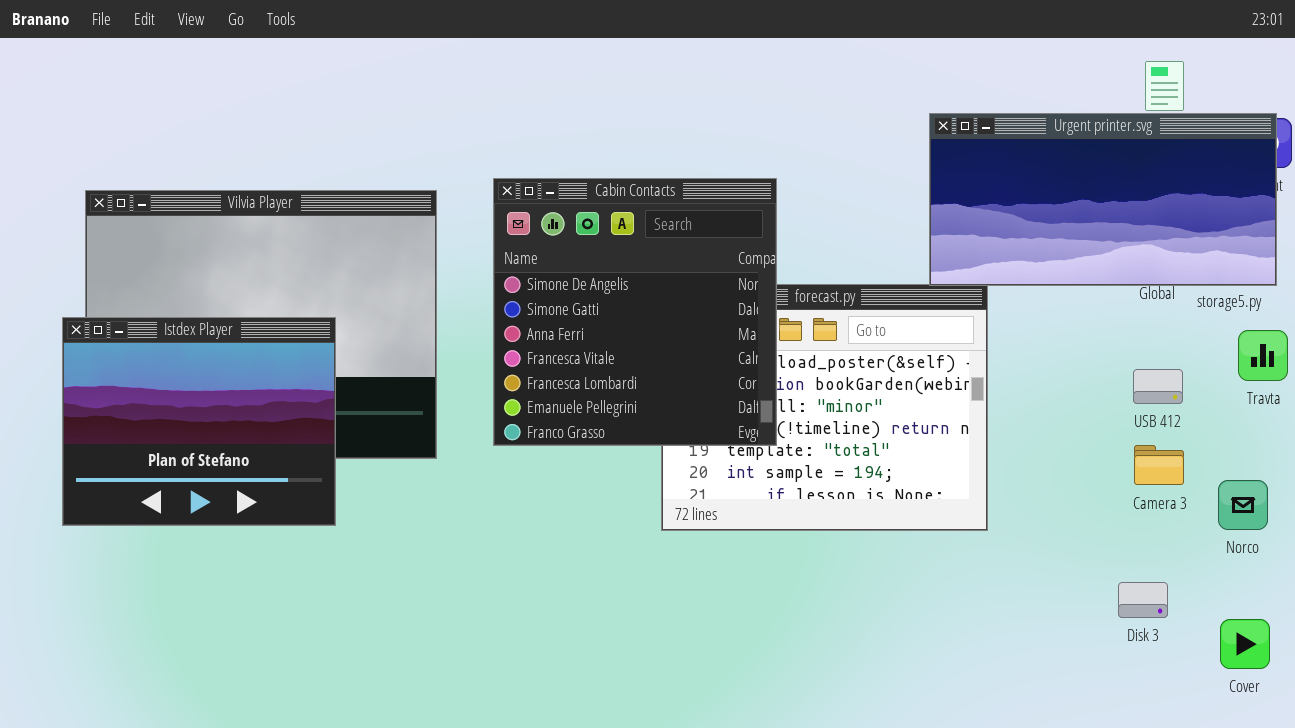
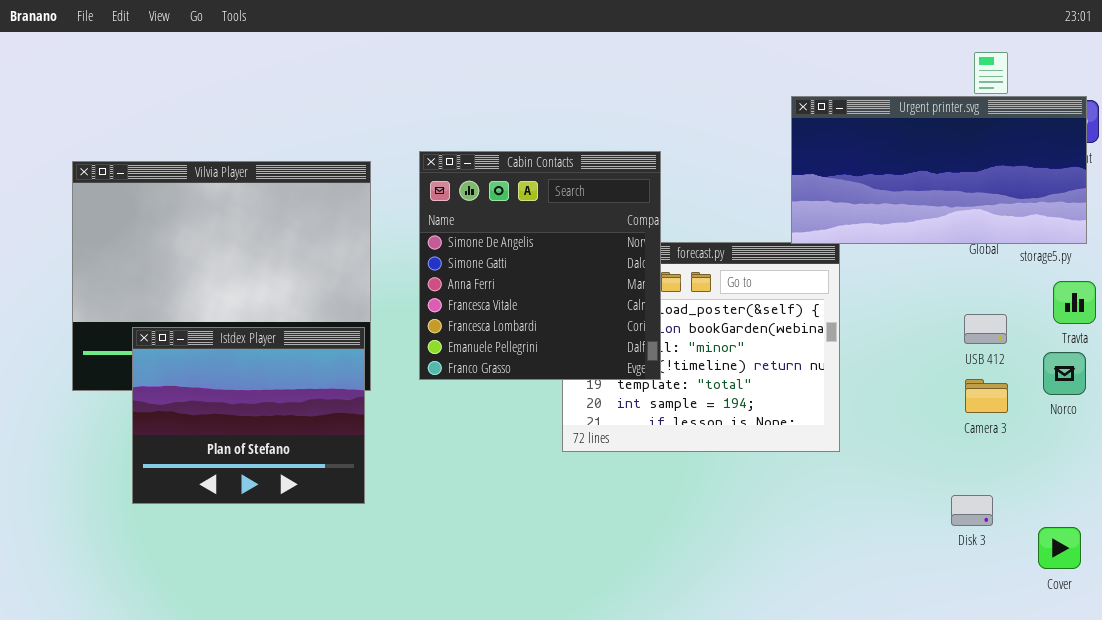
Istdex Player: [62,317,336,526] -> [132,327,365,504], moved
Norco: [1218,480,1268,530] -> [1043,352,1086,395], moved

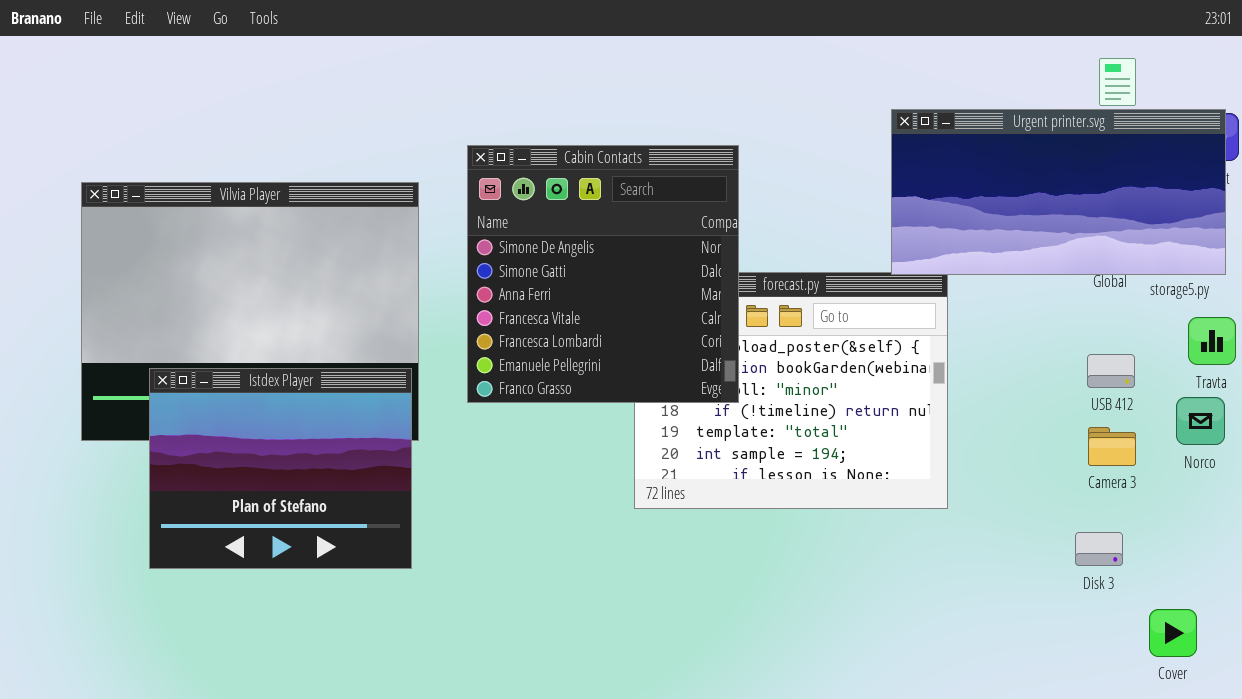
Cabin Contacts: [419,151,661,380] -> [467,145,739,403], moved
Disk 3: [951,495,993,526] -> [1075,532,1123,566], moved
Cover: [1038,527,1081,569] -> [1149,609,1197,657], moved

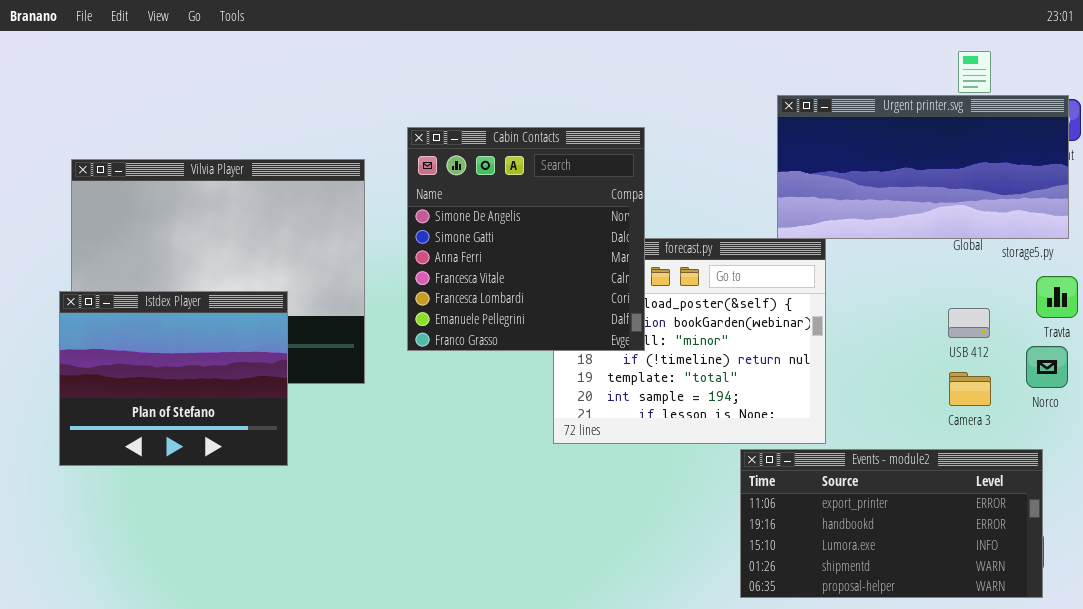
Istdex Player: [149,368,412,569] -> [59,291,288,466], moved
Events - module2: none -> [740,449,1043,598], opened

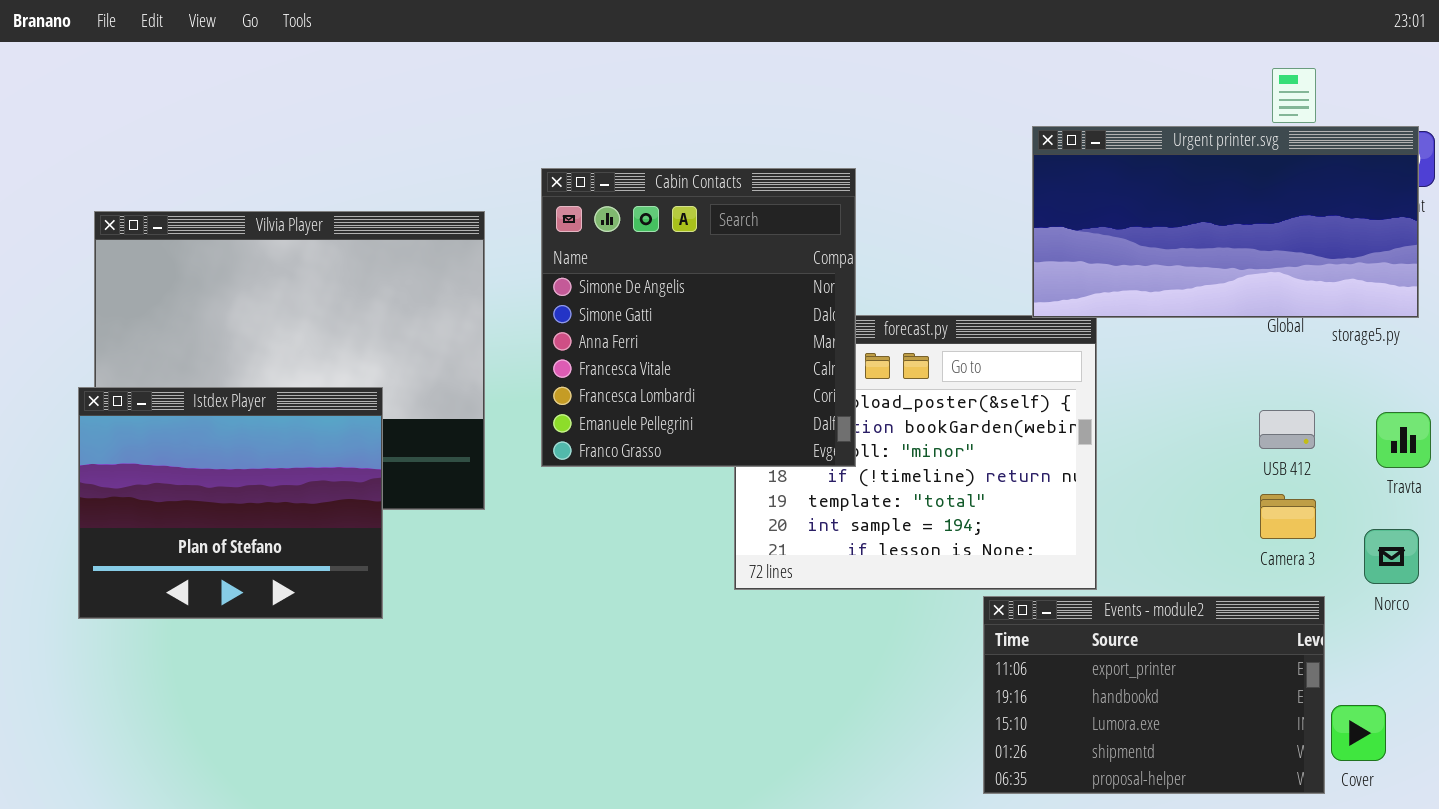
Travta: [1036,276,1078,318] -> [1376,412,1431,468], moved
Norco: [1026,346,1068,388] -> [1364,529,1419,584], moved
Events - module2: [740,449,1043,598] -> [983,596,1325,794], resized

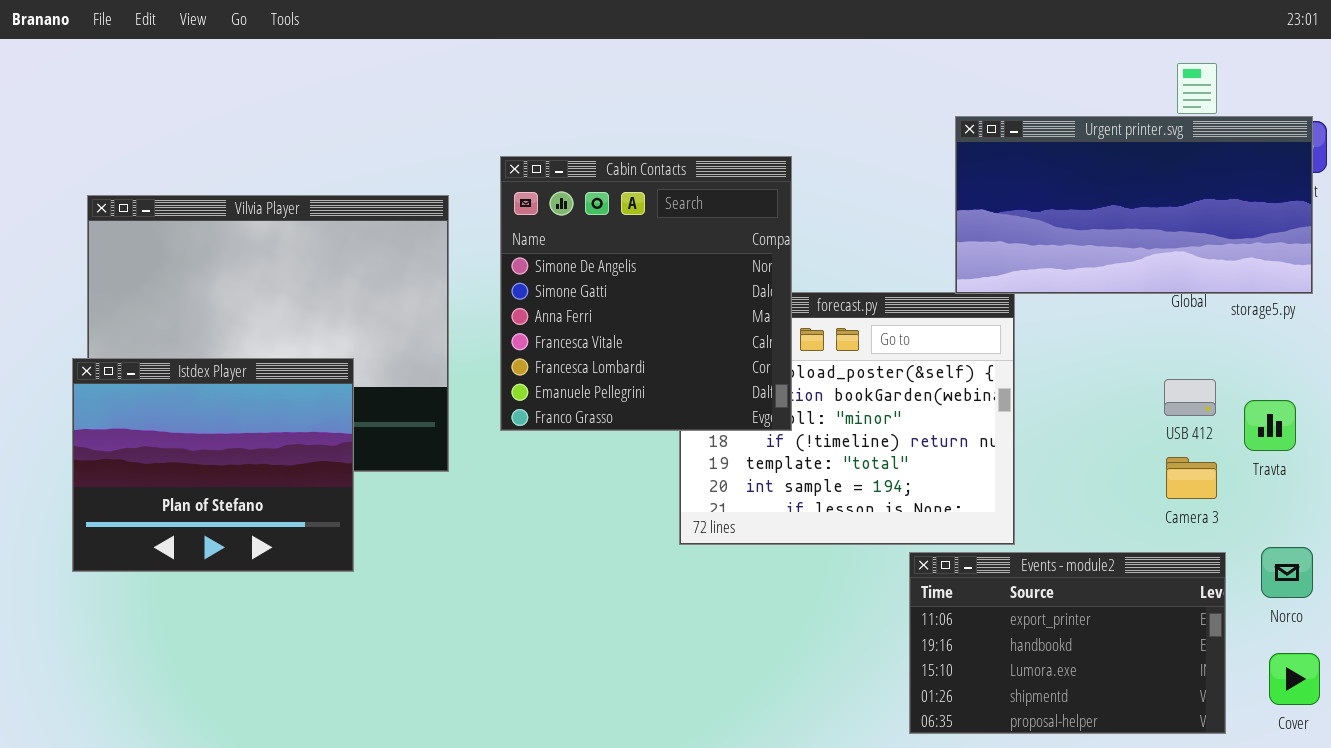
Travta: [1376,412,1431,468] -> [1244,400,1296,451], moved
Norco: [1364,529,1419,584] -> [1261,547,1313,598], moved
Cover: [1331,705,1386,761] -> [1269,653,1320,705], moved

